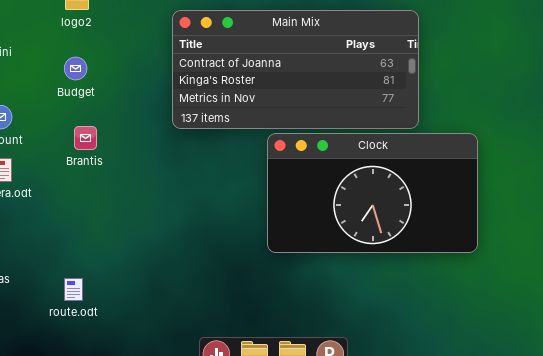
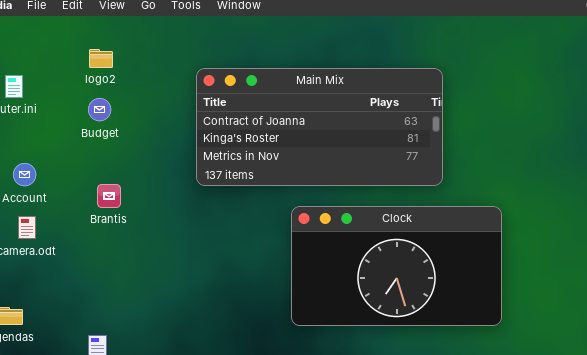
Budget: [64,57,87,80] -> [88,98,111,121], moved
Clock: [267,133,478,253] -> [291,206,502,326], moved

